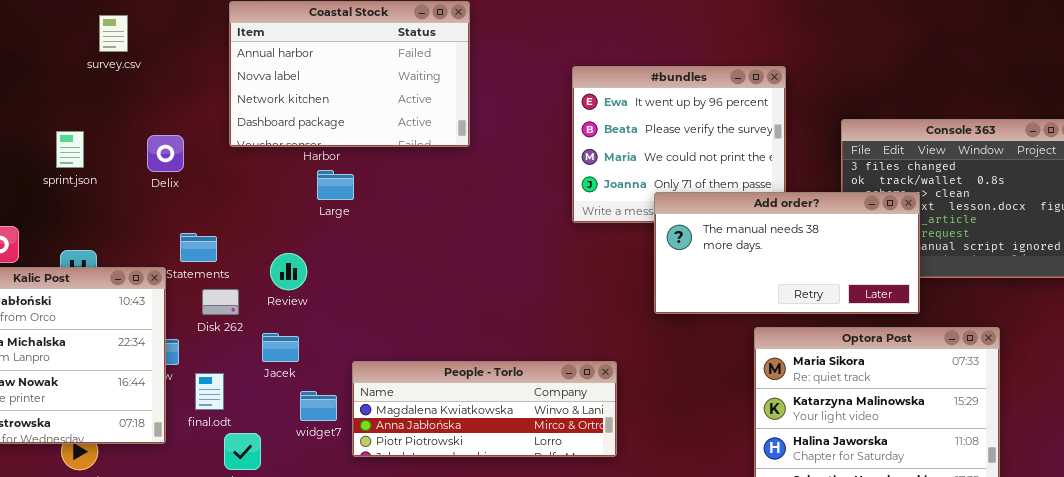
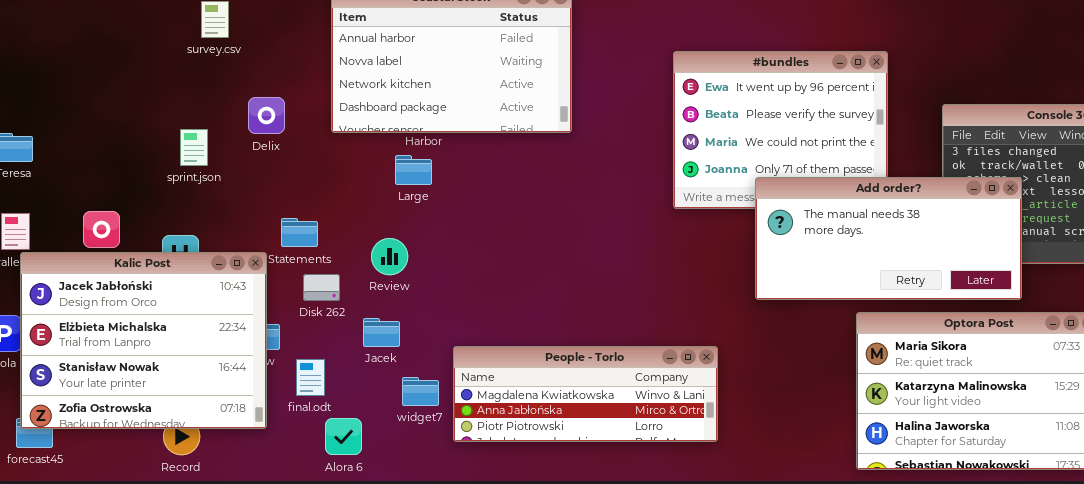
sprint.json: [56,131,84,168] -> [180,129,208,166], moved
Delix: [147,135,184,172] -> [248,97,285,134], moved
Large: [317,170,354,200] -> [395,155,432,185], moved

